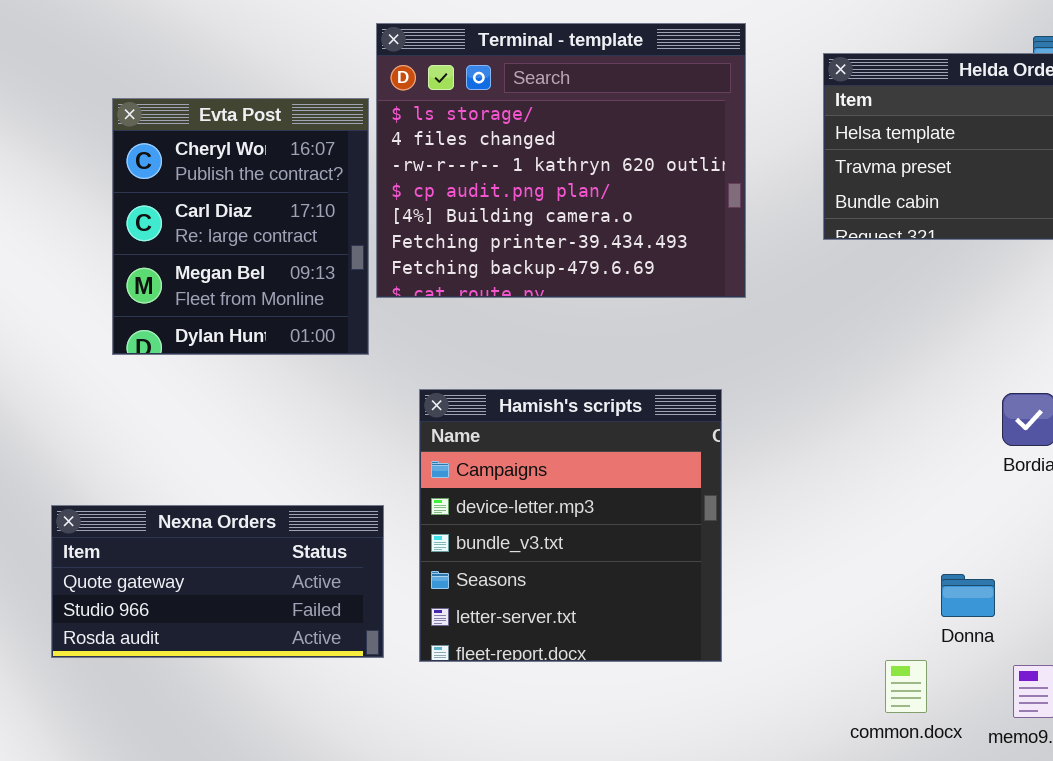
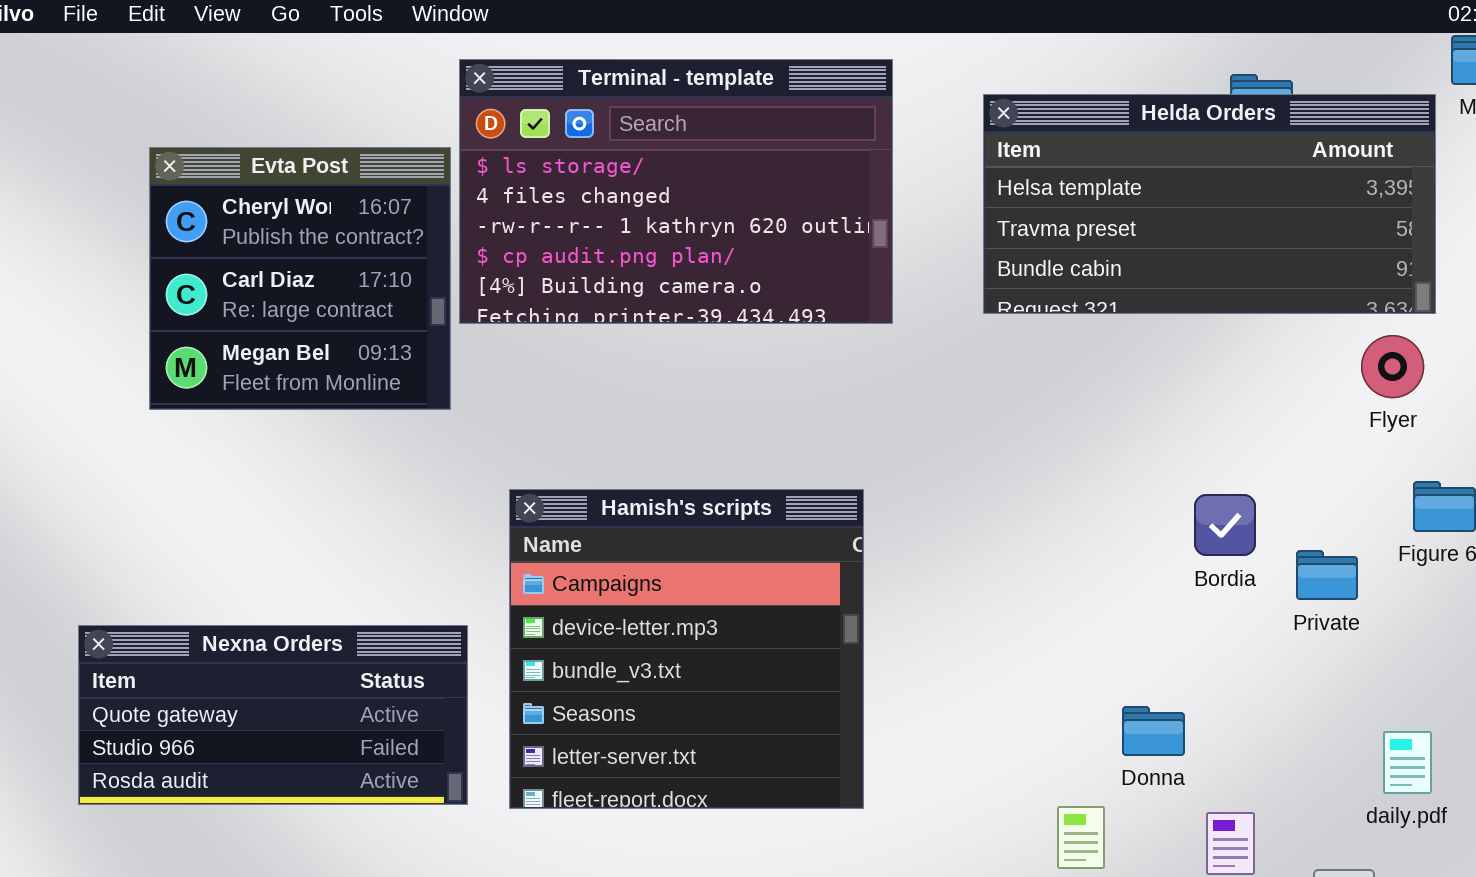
Terminal - template: [376,23,746,298] -> [459,59,893,324], resized
Evta Post: [112,98,369,355] -> [149,147,451,410], resized

